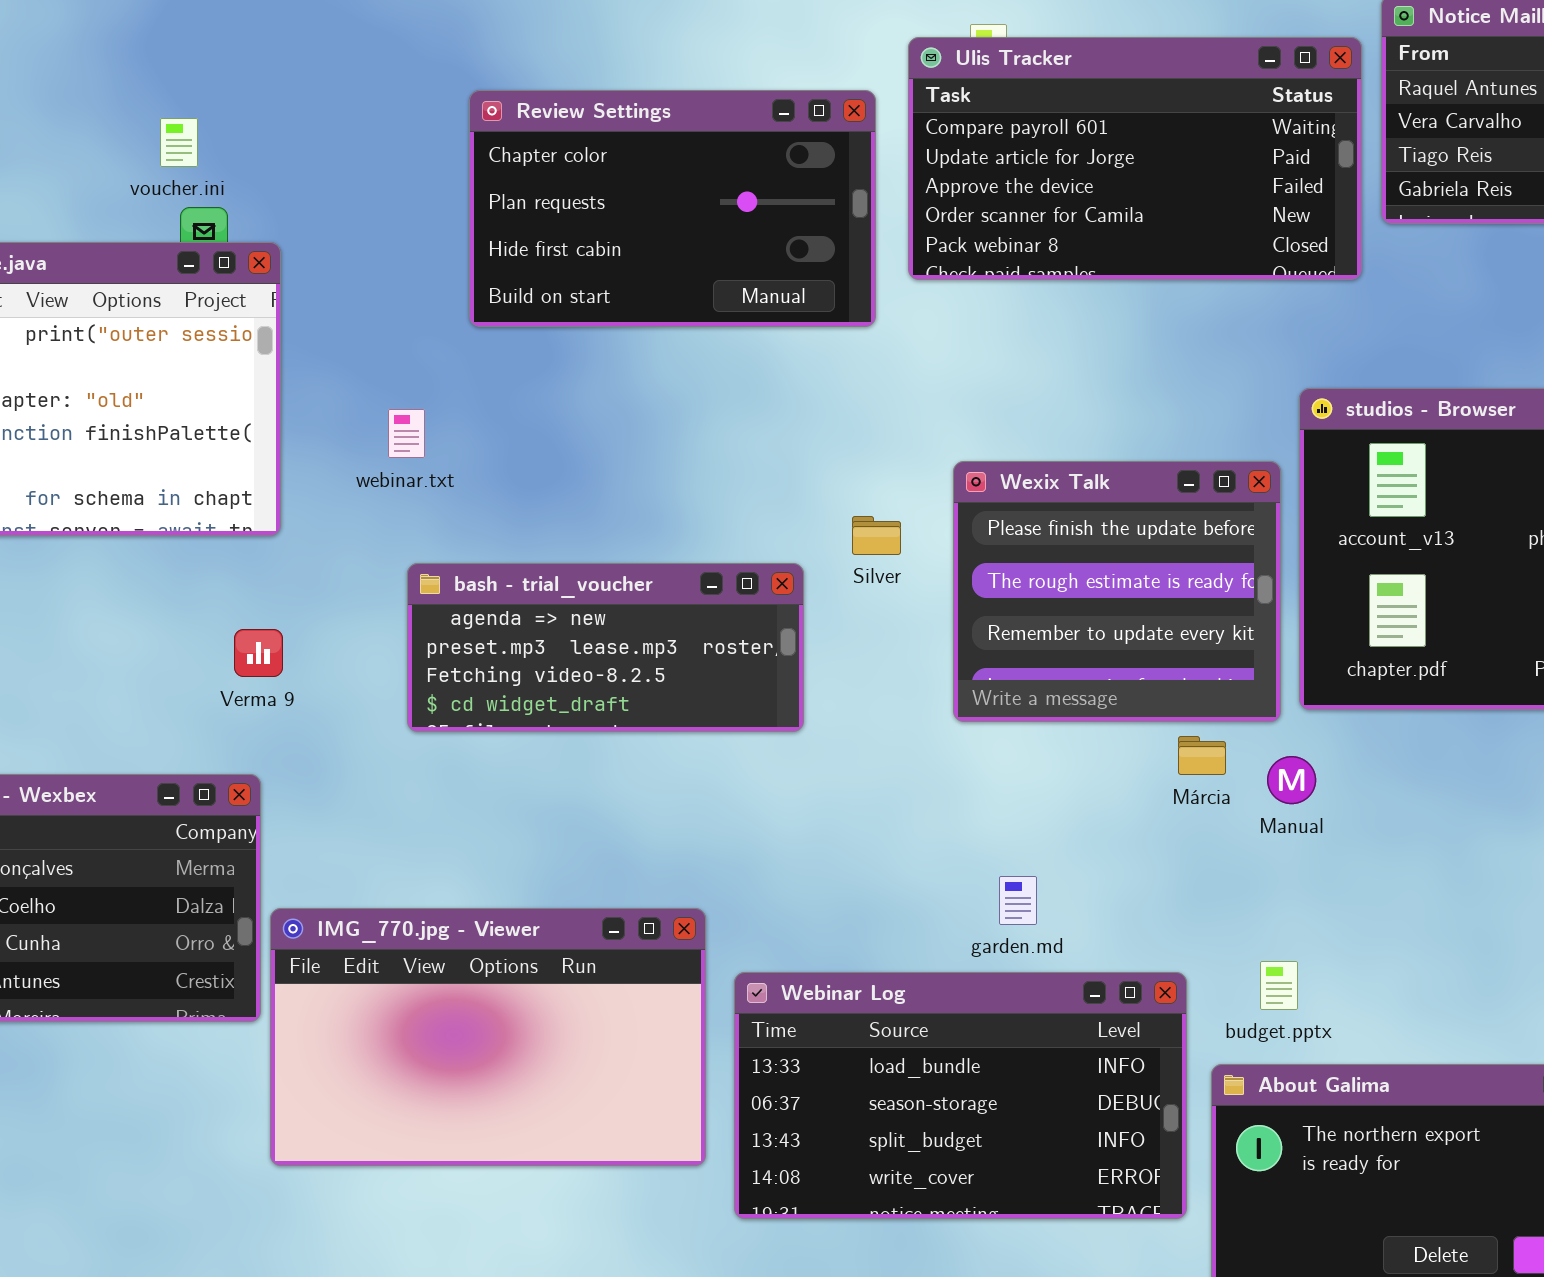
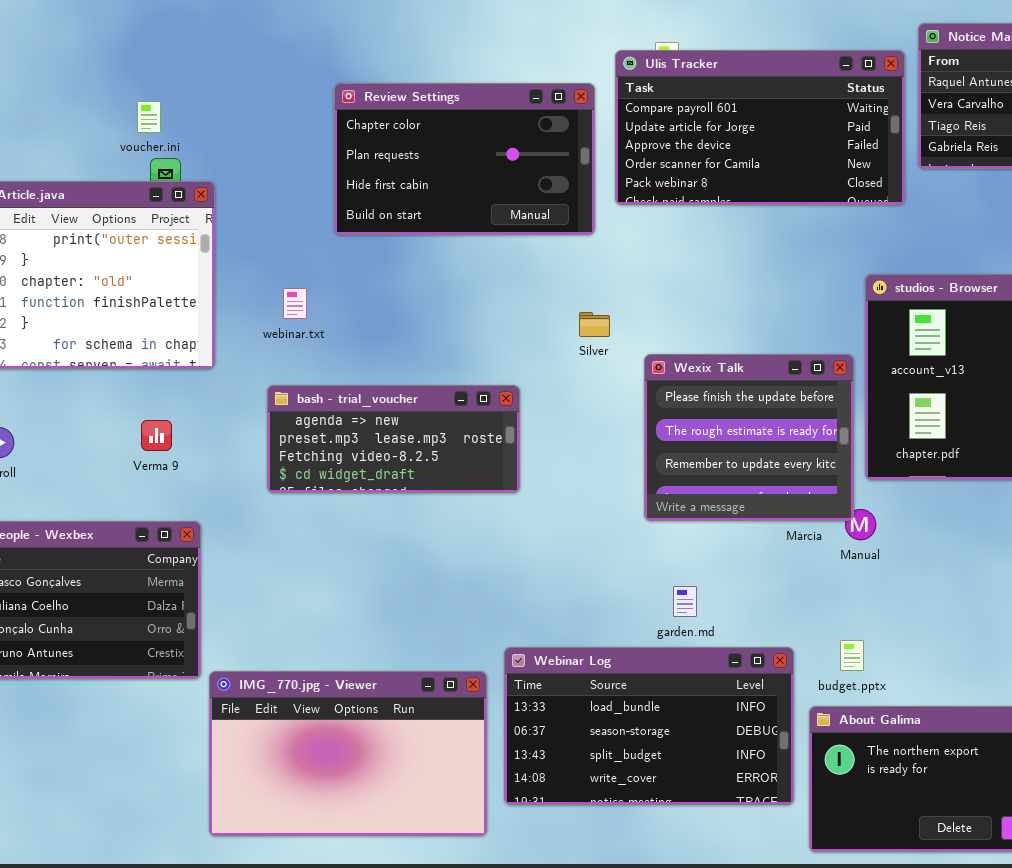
Wexix Talk: [953,461,1281,722] -> [644,354,854,521], moved
Silver: [852,516,901,555] -> [579,312,610,337], moved
bash - trial_voucher: [407,563,804,732] -> [267,385,520,493], moved
Verma 9: [234,629,283,677] -> [141,420,172,451], moved
IMG_770.jpg - Viewer: [270,908,706,1166] -> [209,671,487,836], moved

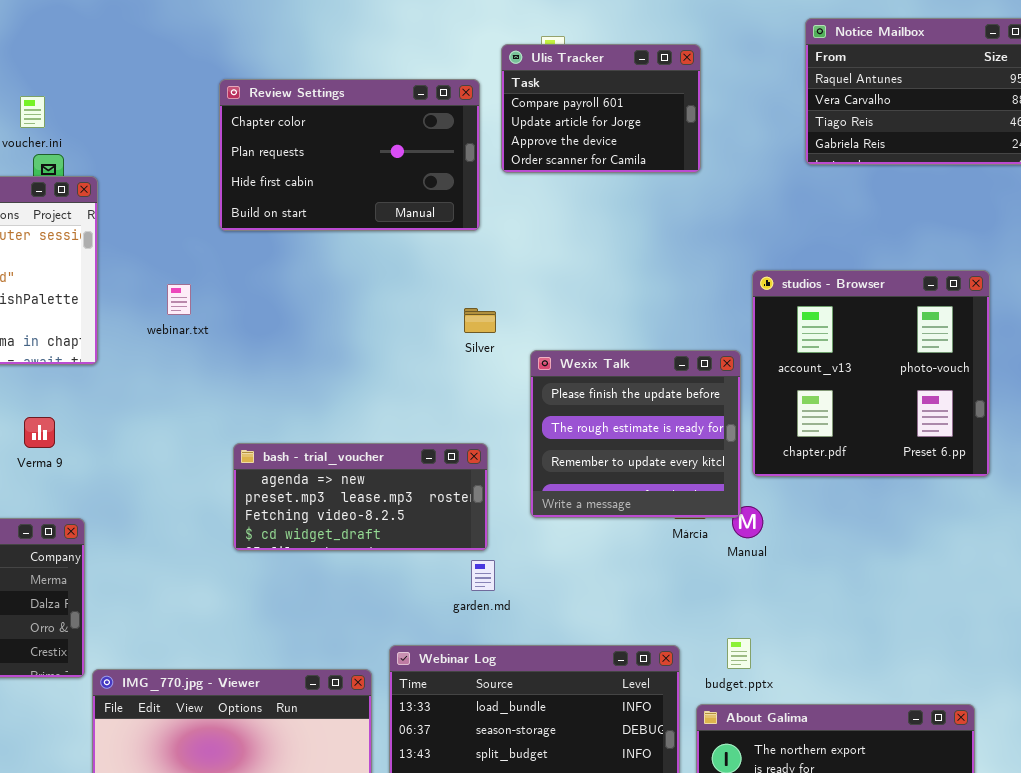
Ulis Tracker: [615,50,905,205] -> [501,44,701,173], resized
bash - trial_voucher: [267,385,520,493] -> [233,443,488,551], moved
garden.md: [673,586,697,617] -> [471,560,495,591], moved

